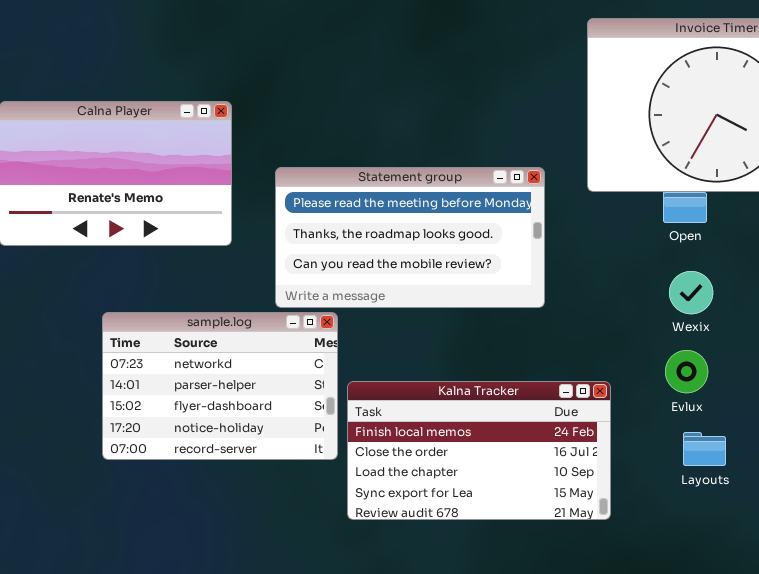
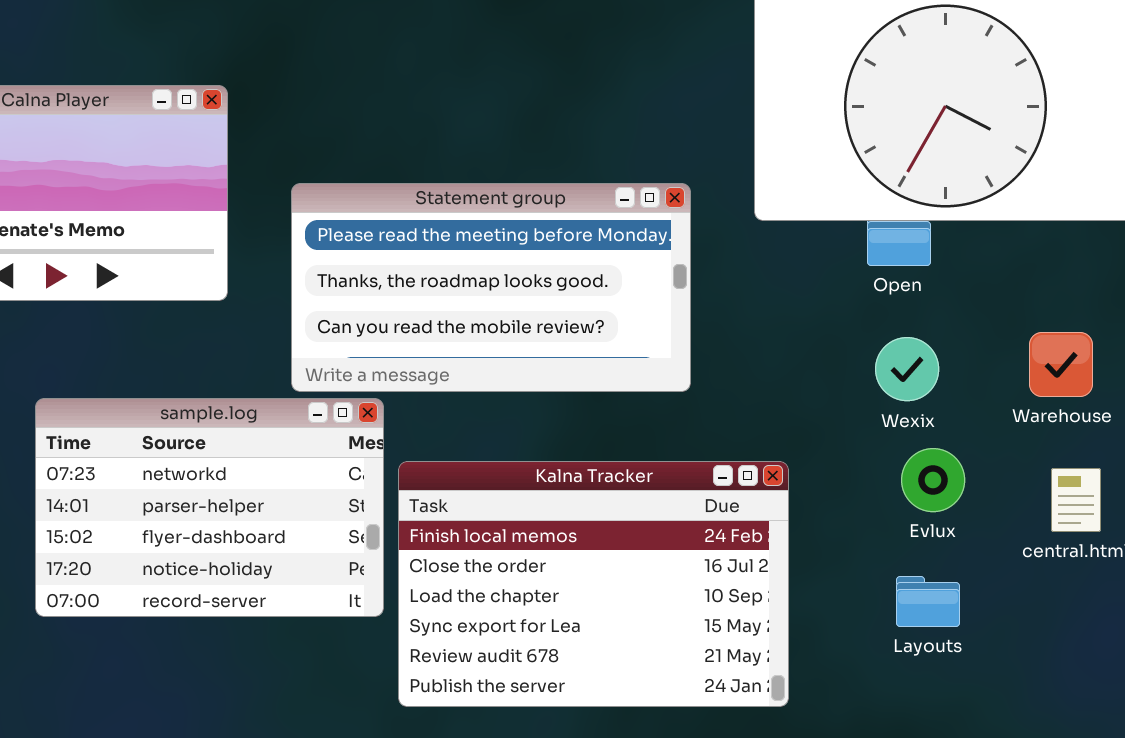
Evlux: [665,350,708,393] -> [901,448,965,512], moved
Kalna Tracker: [347,381,611,520] -> [398,461,789,707], resized

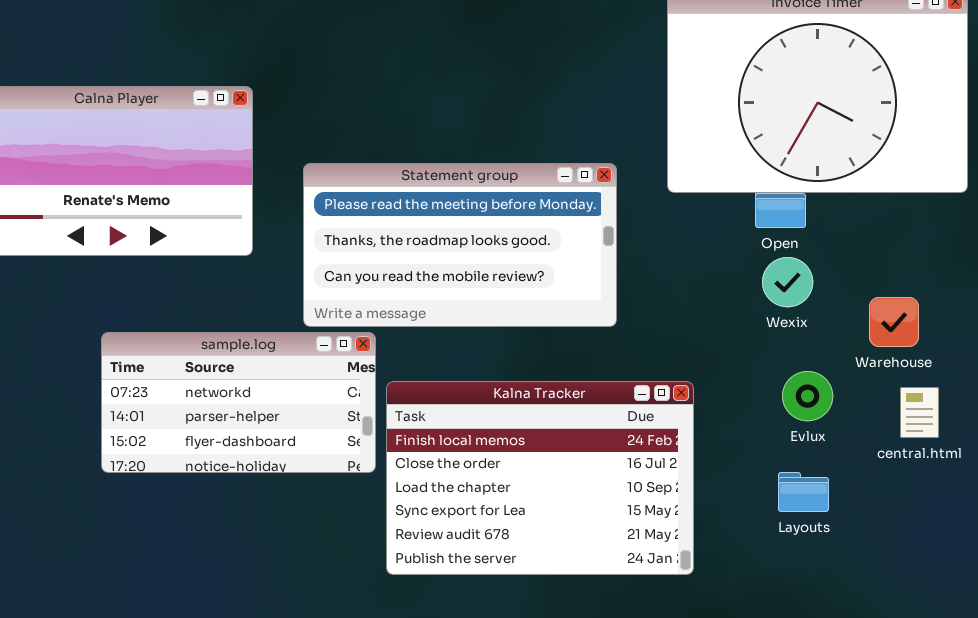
Warehouse: [1029,332,1093,397] -> [869,297,919,347], moved
Wexix: [875,337,939,401] -> [762,257,813,307], moved
sample.log: [35,398,384,617] -> [101,332,376,473], resized

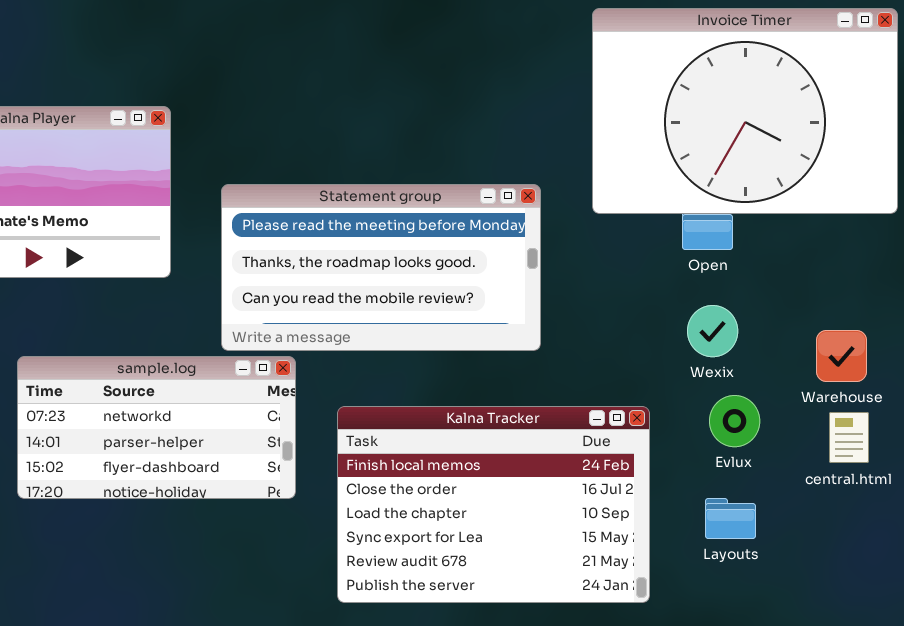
Wexix: [762,257,813,307] -> [687,305,738,357], moved
Warehouse: [869,297,919,347] -> [816,330,867,382], moved
Kalna Tracker: [386,381,694,575] -> [337,406,650,603], moved

